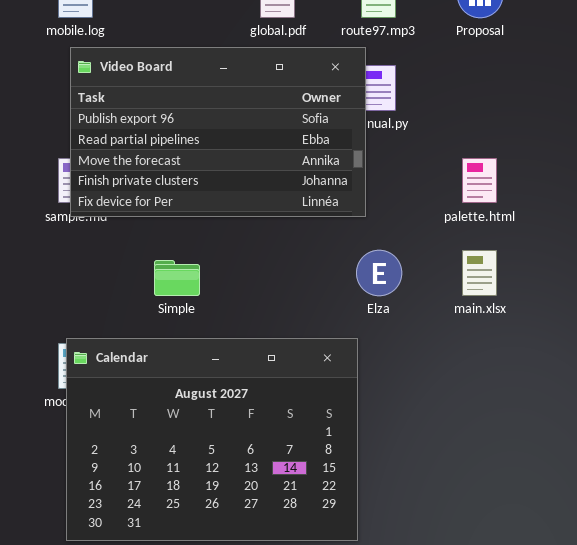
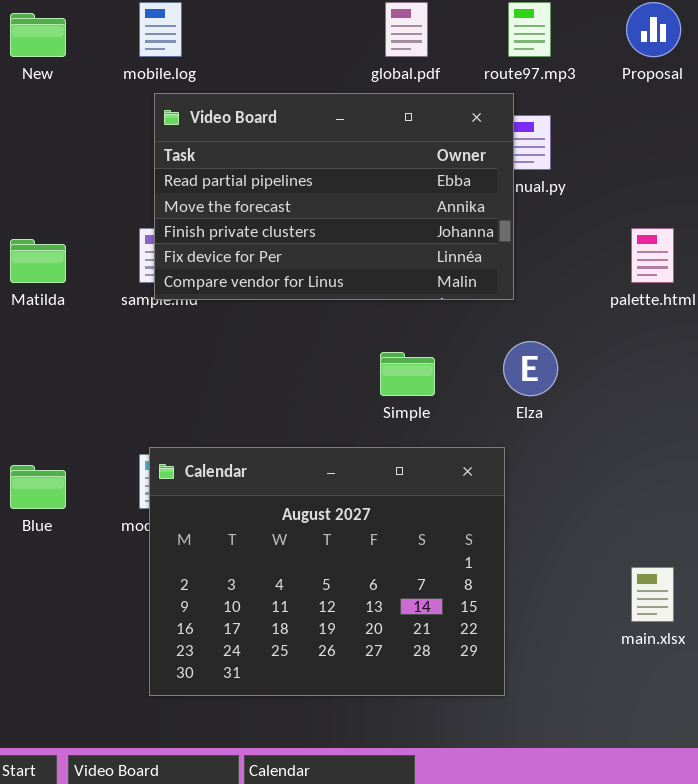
Video Board: [70,47,366,217] -> [154,93,514,300], scrolled down 1 row
main.xlsx: [462,250,497,296] -> [631,567,674,622], moved
Simple: [154,260,200,296] -> [380,352,435,396], moved

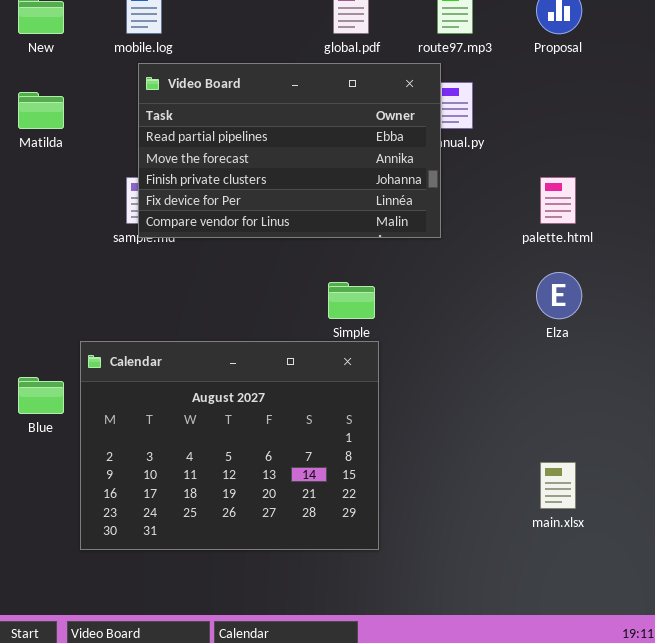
Matilda: [10,239,66,283] -> [18,92,64,129], moved
Elza: [503,341,558,396] -> [536,272,582,319], moved
Calendar: [149,447,505,696] -> [80,341,379,550], moved

